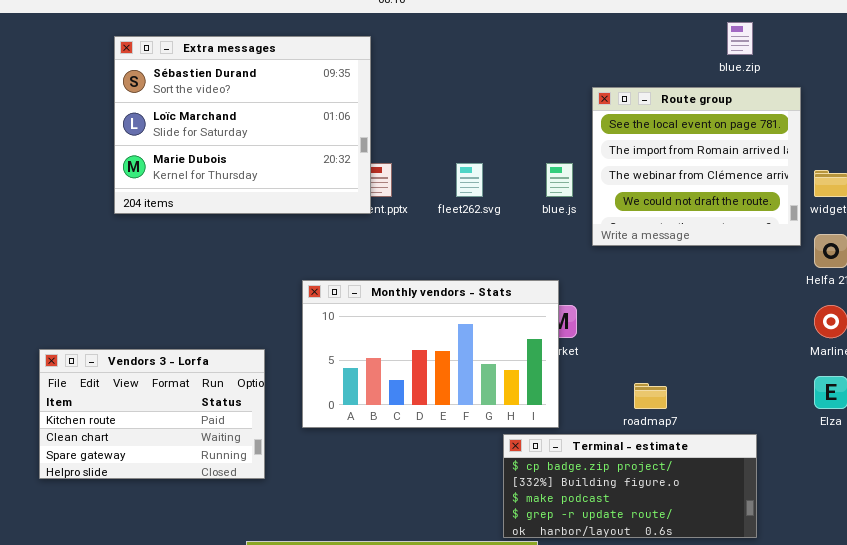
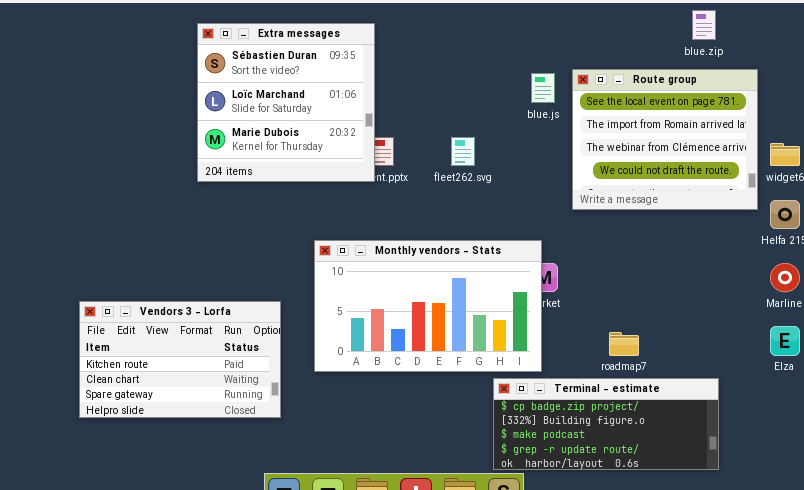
Extra messages: [114,36,371,214] -> [197,23,375,182], resized
blue.js: [546,163,573,197] -> [531,73,555,103], moved

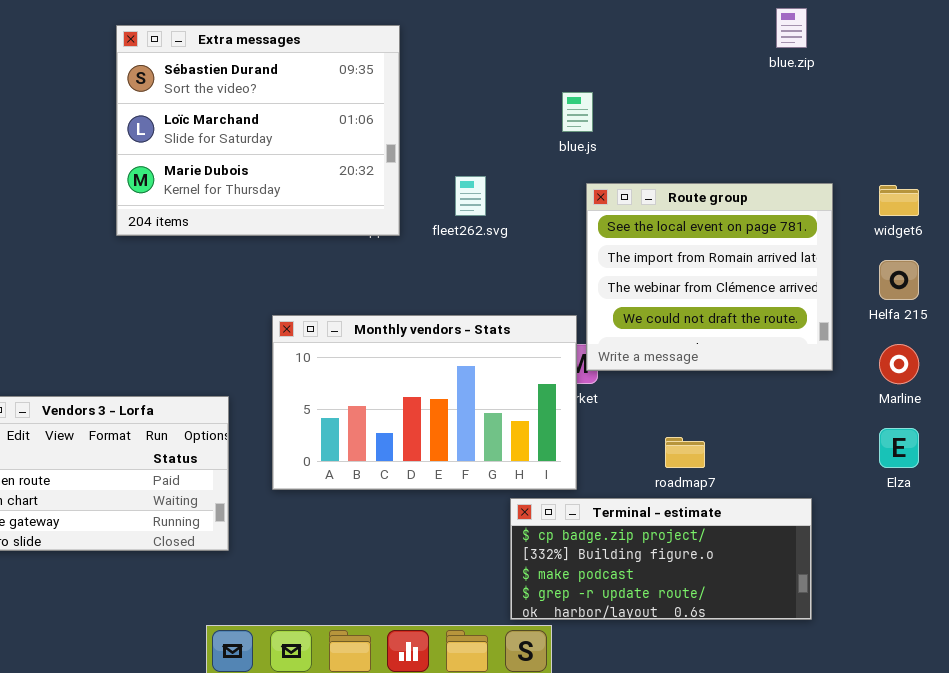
Extra messages: [197,23,375,182] -> [116,25,400,236], resized
Route group: [572,69,758,210] -> [586,183,833,371], moved

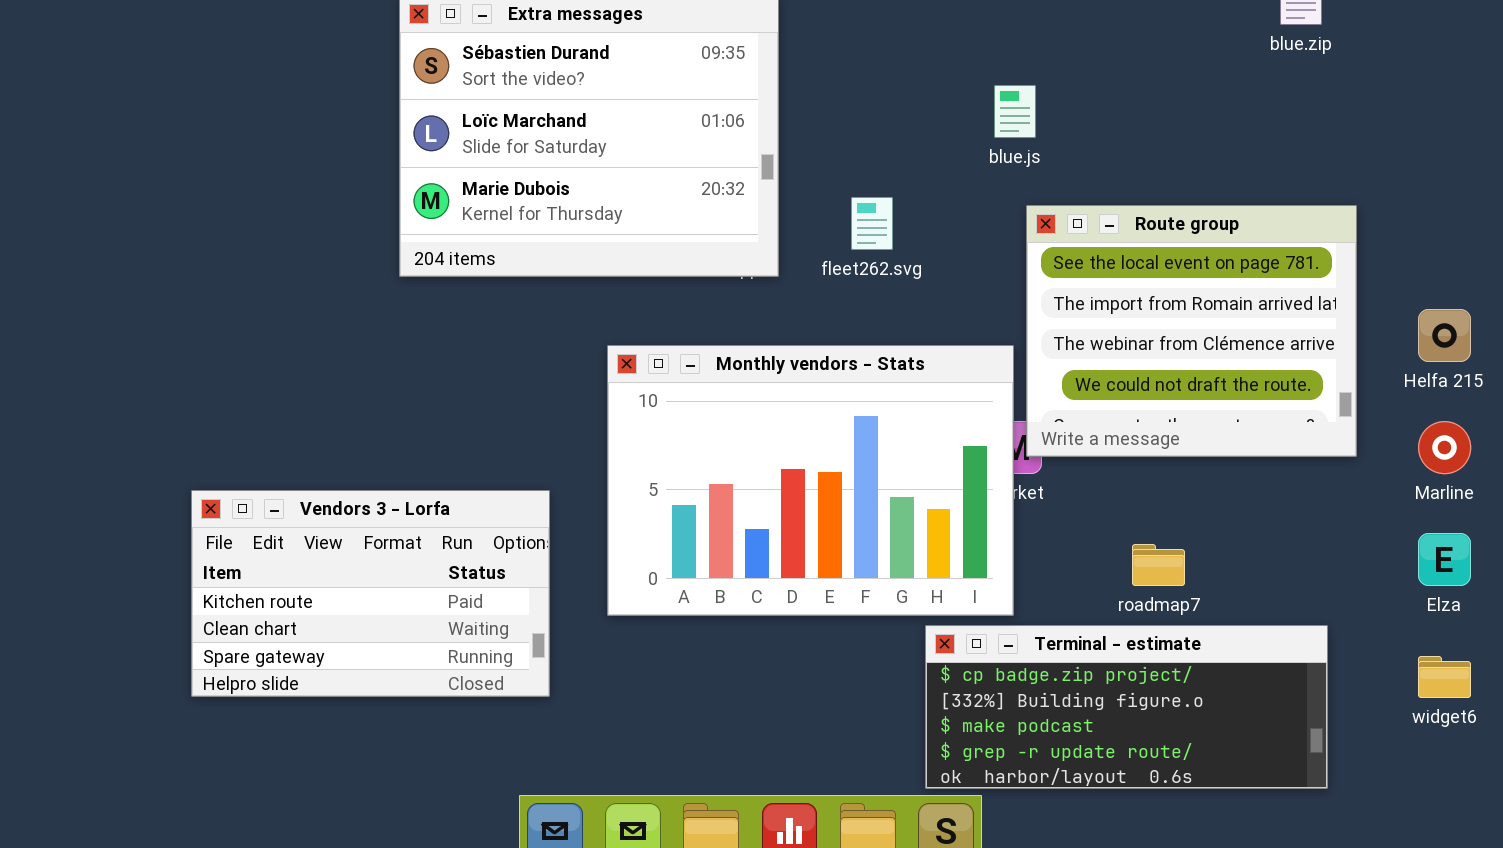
widget6: [879,185,919,216] -> [1418,656,1471,698], moved
Monthly vendors - Stats: [272,315,577,490] -> [607,345,1014,616], resized

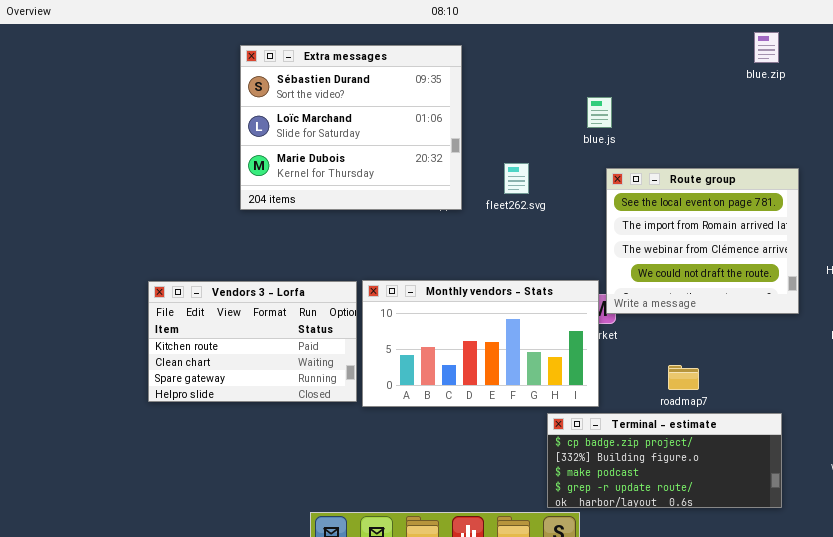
Monthly vendors - Stats: [607,345,1014,616] -> [362,280,599,407], resized
Vendors 3 - Lorfa: [191,490,550,697] -> [148,281,357,402], moved

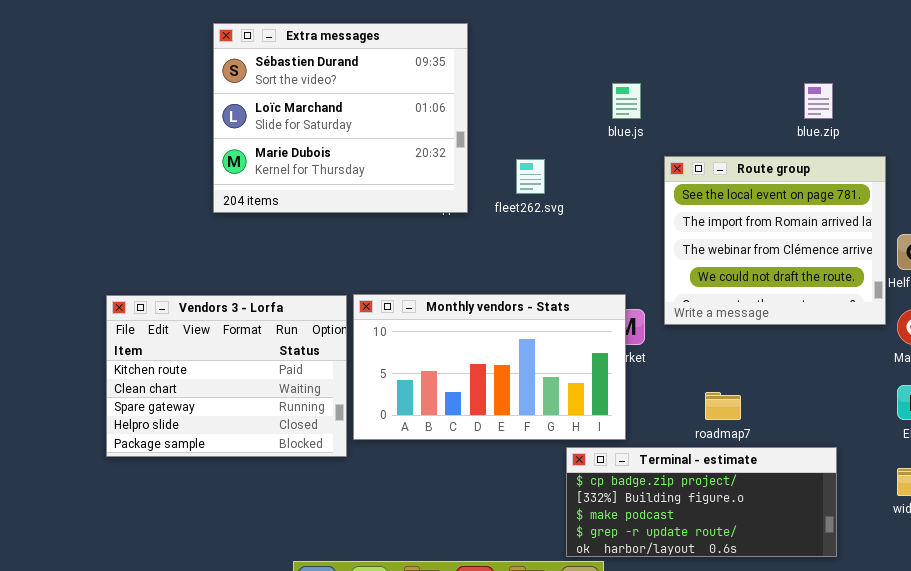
blue.zip: [754,32,779,63] -> [804,83,833,119], moved
Route group: [606,168,799,314] -> [664,156,886,325], moved
Vendors 3 - Lorfa: [148,281,357,402] -> [106,295,347,457], resized

